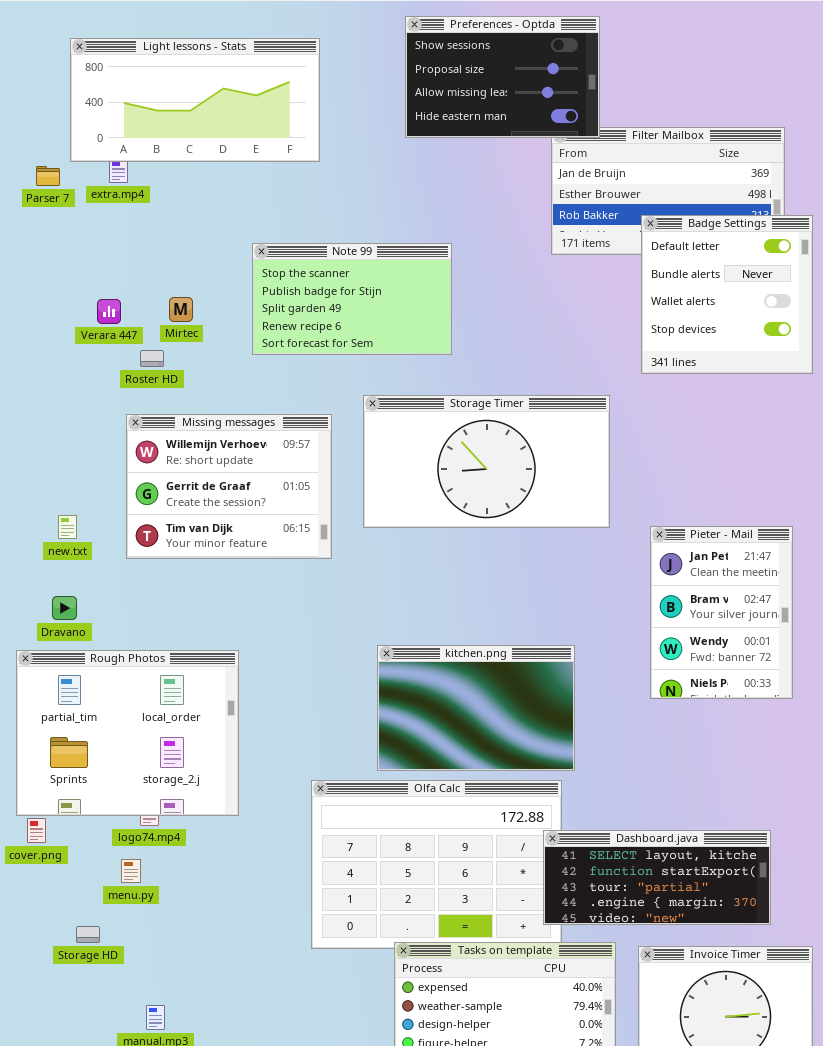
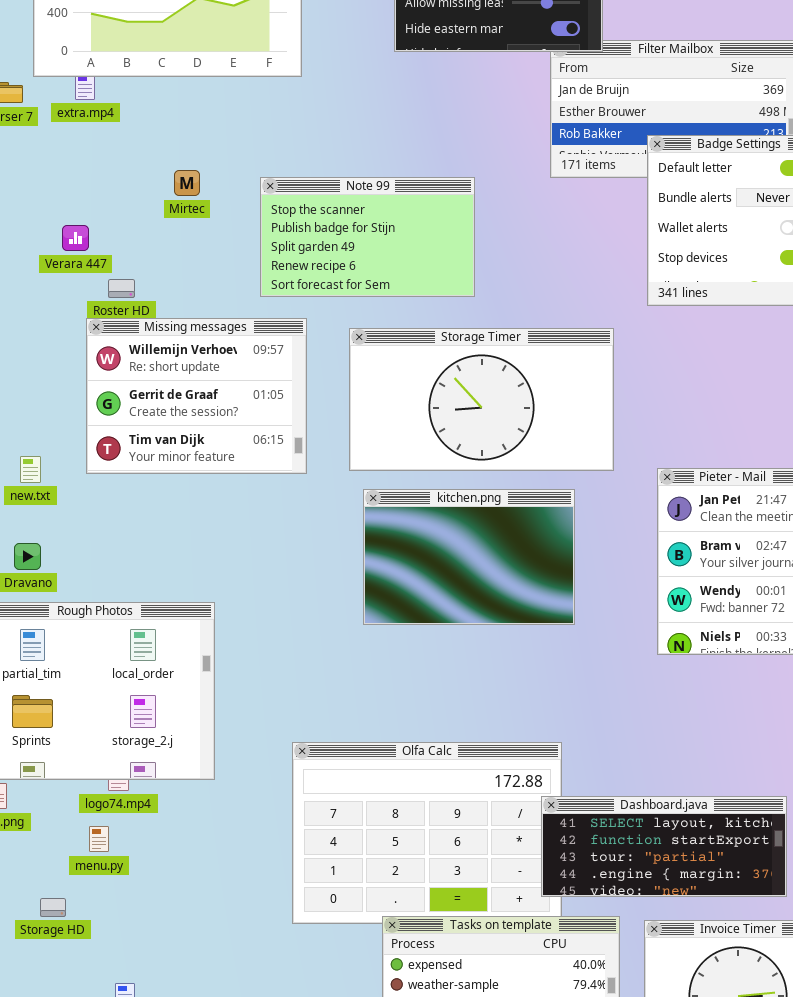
Note 99: [252,243,452,355] -> [260,177,475,297], moved
Mirtec: [169,297,193,322] -> [174,170,200,196], moved
Missing messages: [126,414,332,559] -> [86,318,307,474], moved
kitchen.png: [377,645,575,771] -> [363,489,575,625], moved

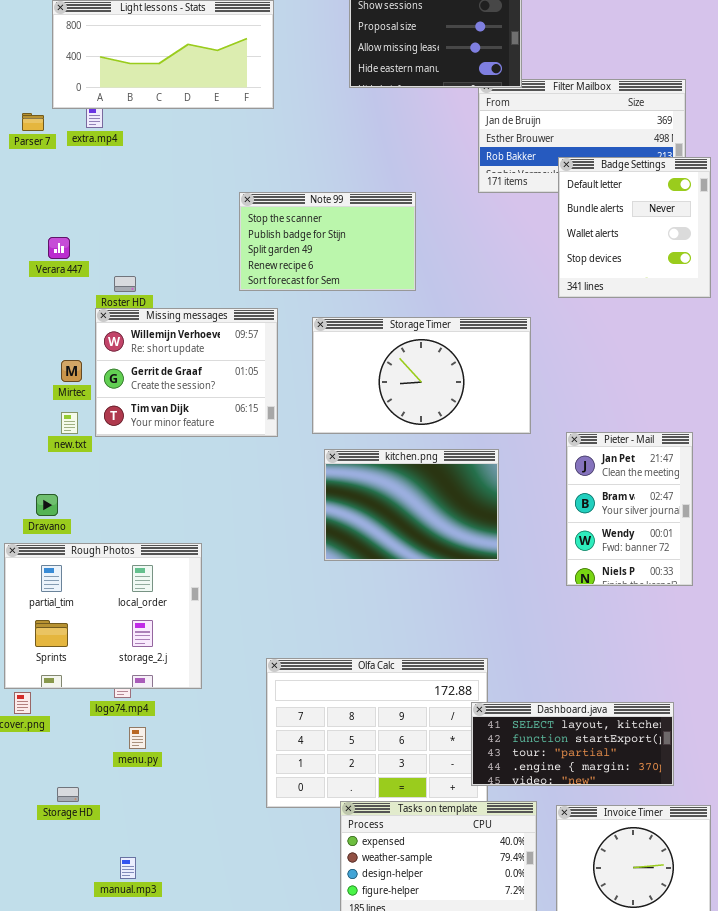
Mirtec: [174,170,200,196] -> [61,360,82,382], moved
Verara 447: [62,225,89,251] -> [48,237,70,259], moved
new.txt: [20,456,41,483] -> [61,412,78,434], moved
menu.py: [89,826,109,852] -> [129,727,146,749], moved

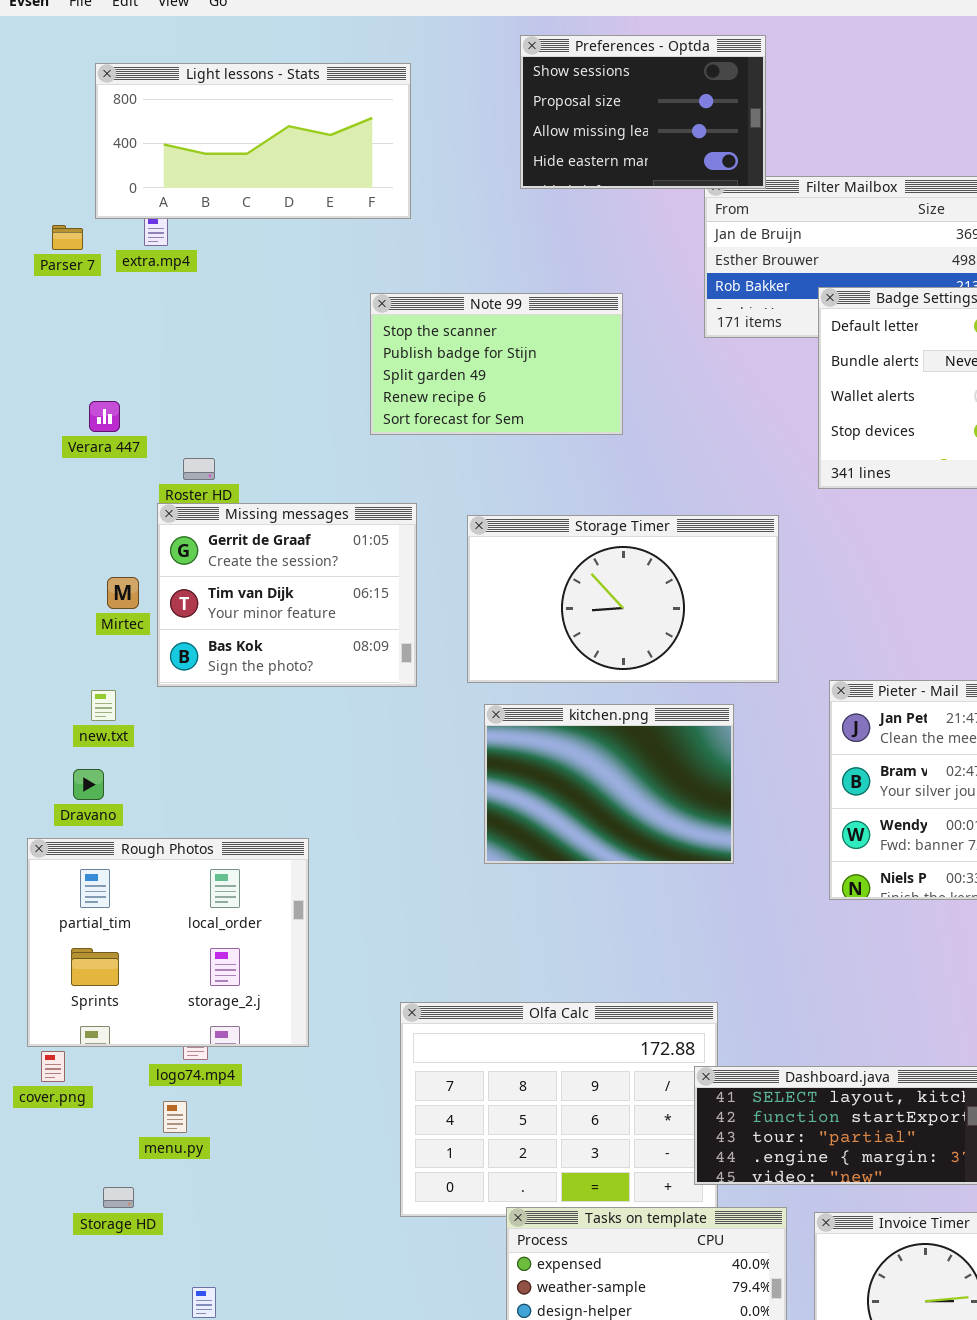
Note 99: [239,192,416,291] -> [370,293,623,435], moved
Missing messages: [95,308,278,437] -> [157,503,417,687], scrolled down 1 row
new.txt: [61,412,78,434] -> [91,690,116,721], moved
menu.py: [129,727,146,749] -> [163,1101,187,1133], moved

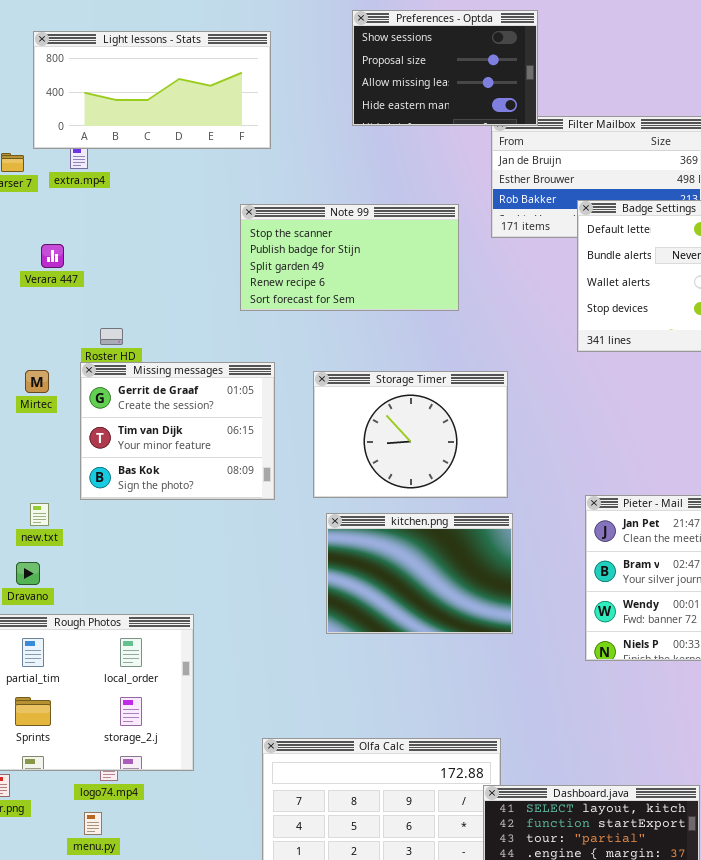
Note 99: [370,293,623,435] -> [240,204,459,311], resized
Verara 447: [89,401,120,432] -> [41,244,64,268], moved
Storage Timer: [467,515,779,683] -> [313,371,508,498], resized
Mirtec: [107,577,139,609] -> [25,370,49,393], moved

